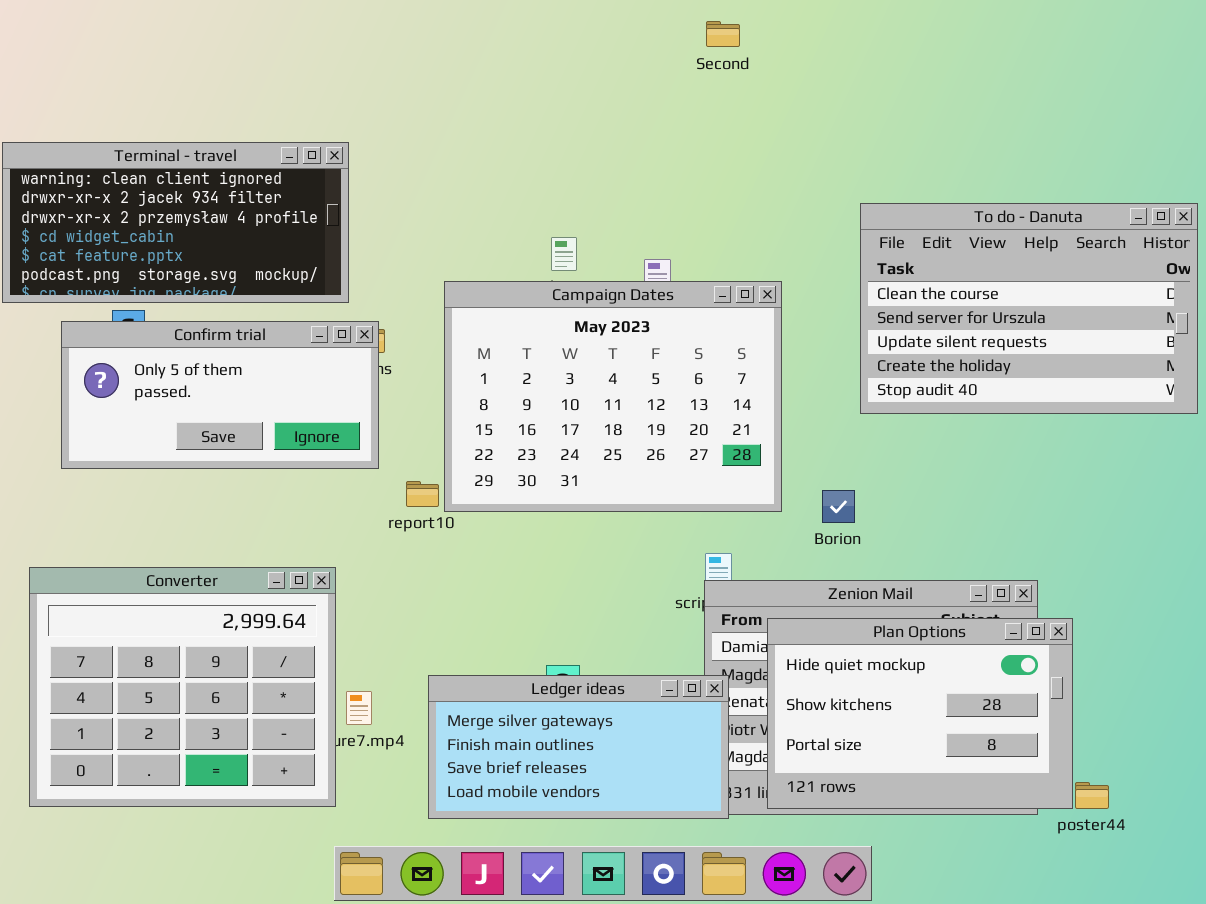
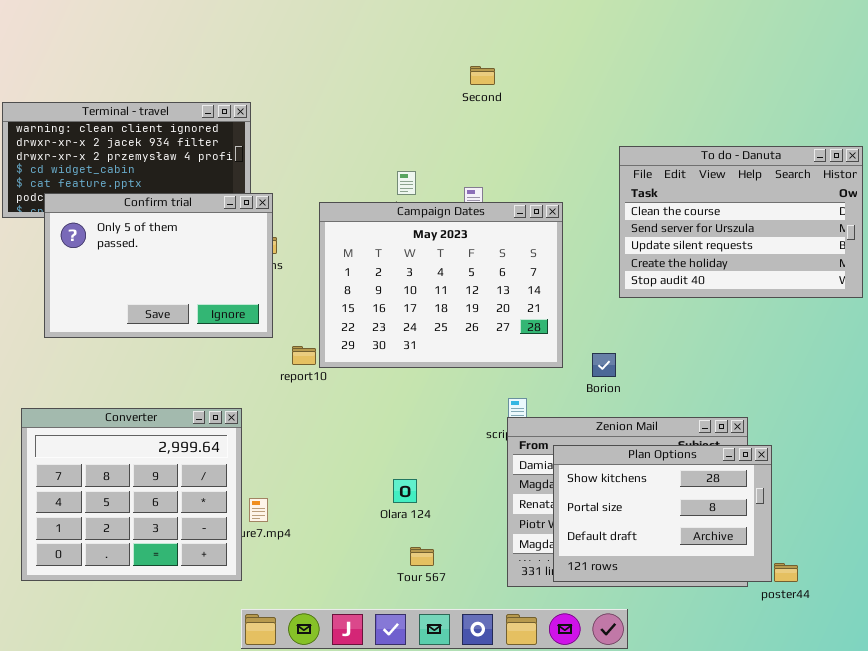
Second: [706,21,740,47] -> [470,66,495,85], moved
Confirm trial: [61,321,379,469] -> [44,193,273,338], resized
Plan Options: [767,618,1073,809] -> [553,445,772,582], scrolled down 1 row
Ledger ideas: [428,675,729,819] -> none, closed

